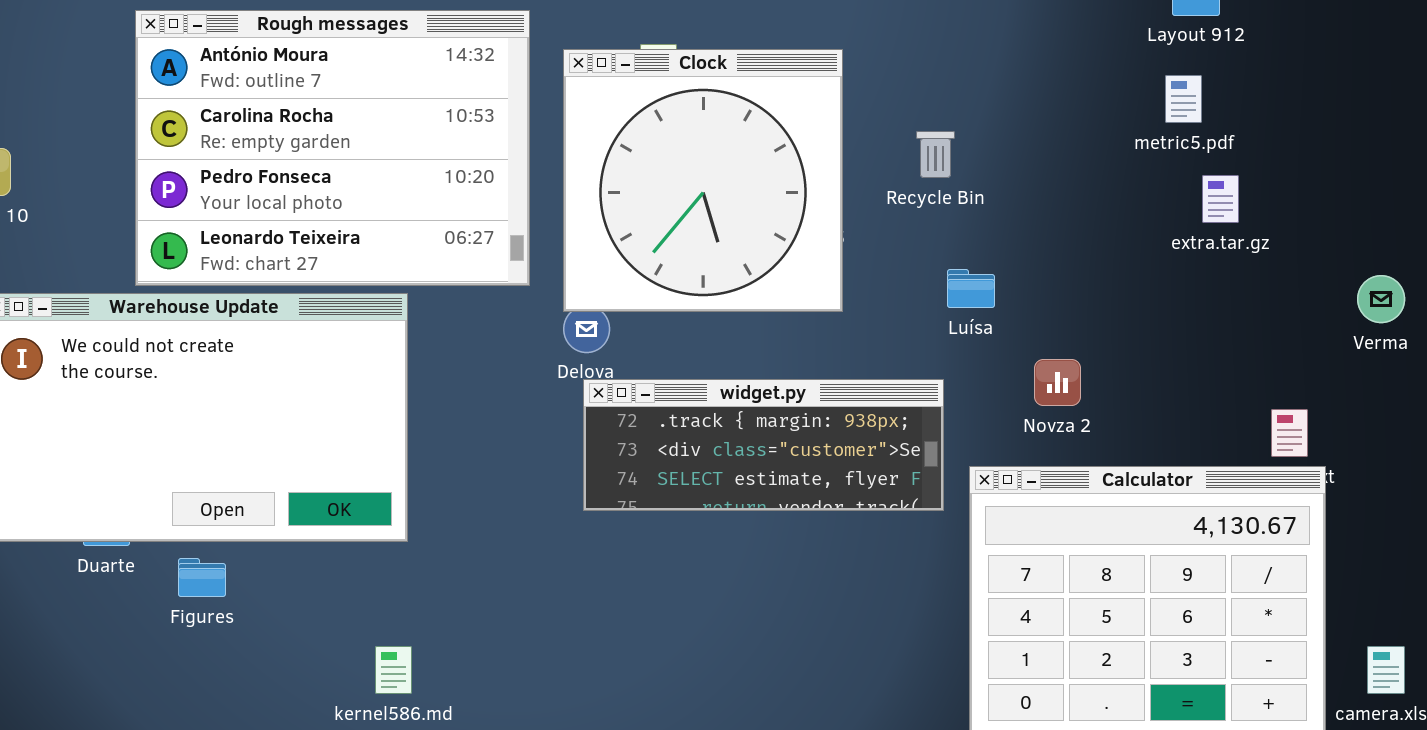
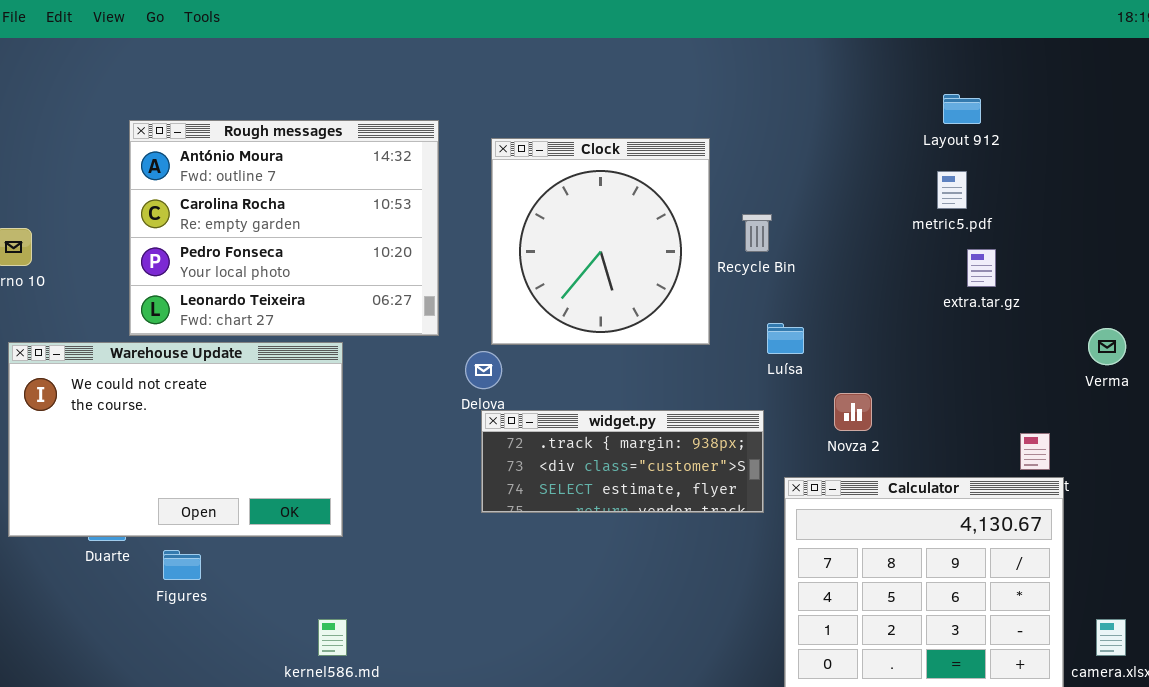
Clock: [563,49,843,312] -> [491,138,710,345], moved

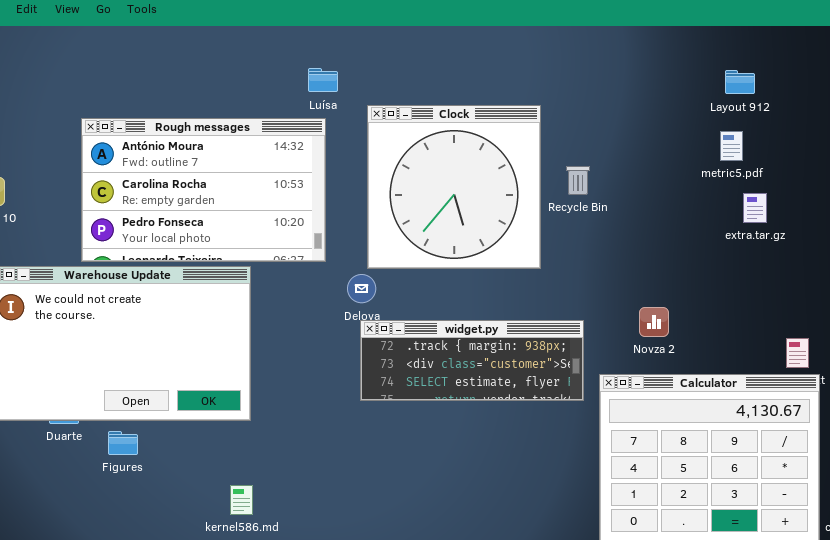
Rough messages: [129,120,439,336] -> [81,118,326,262], resized
Luísa: [767,323,804,354] -> [308,68,338,92], moved

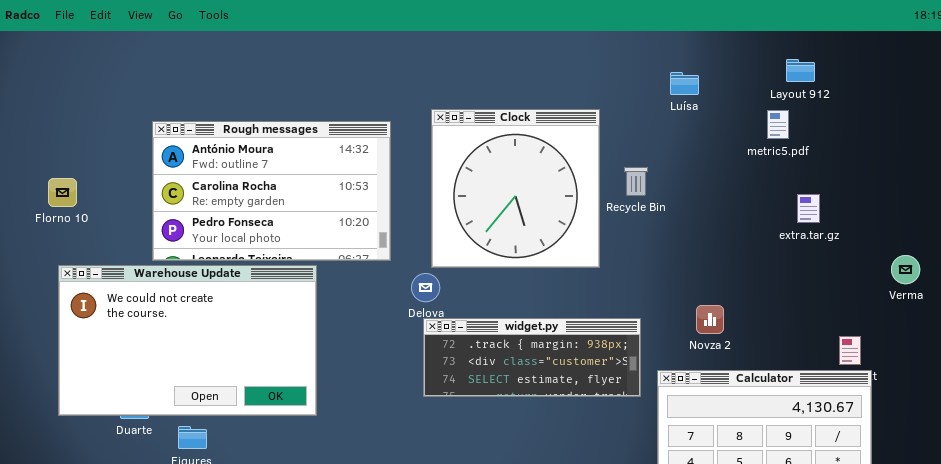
Luísa: [308,68,338,92] -> [670,72,699,95], moved
Layout 912: [725,70,755,94] -> [786,59,815,82], moved
metric5.pdf: [720,131,743,161] -> [767,110,789,139], moved

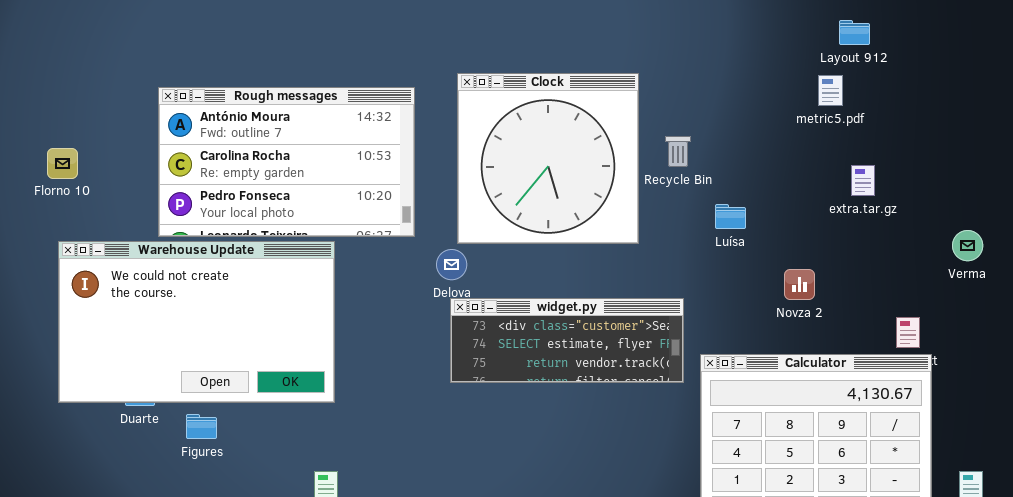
Luísa: [670,72,699,95] -> [715,204,746,229], moved
Novza 2: [696,305,724,334] -> [784,269,815,300], moved
widget.py: [423,318,641,397] -> [450,298,684,383], scrolled down 1 row

